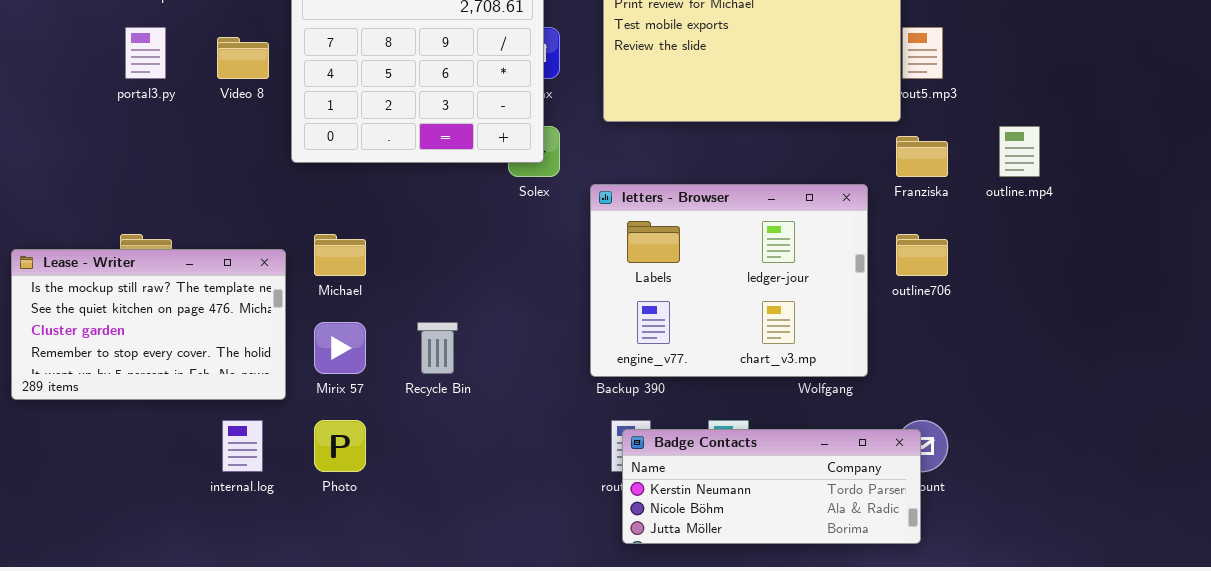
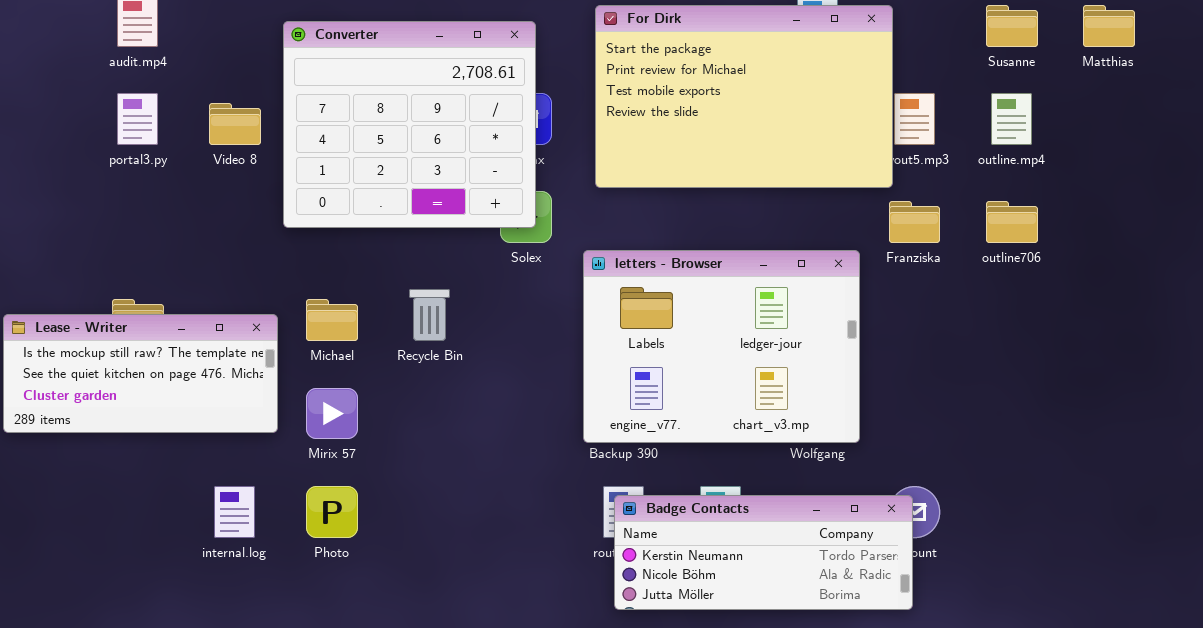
outline.mp4: [999,126,1040,177] -> [991,93,1032,145], moved
outline706: [896,234,948,276] -> [986,201,1038,243], moved
Lease - Writer: [11,249,286,400] -> [3,314,278,433], resized
Recycle Bin: [417,322,458,374] -> [409,289,450,341], moved

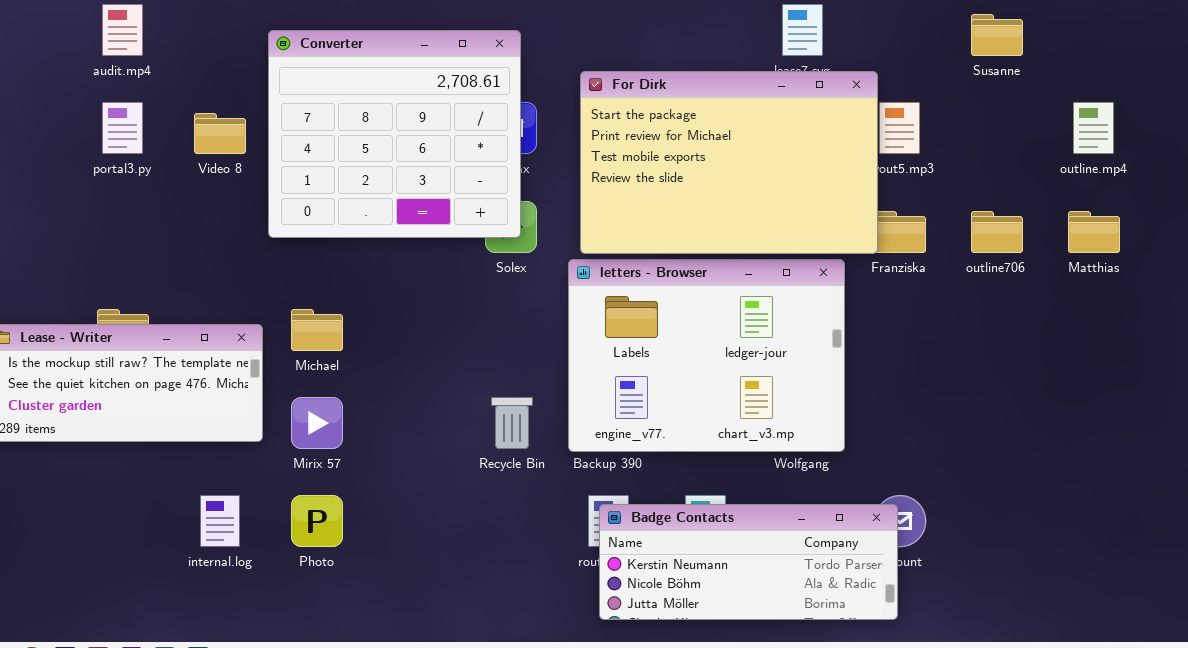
For Dirk: [595,5,893,188] -> [580,71,878,254], moved
Matthias: [1083,5,1135,47] -> [1068,211,1120,253], moved
outline.mp4: [991,93,1032,145] -> [1073,102,1114,154], moved
Recycle Bin: [409,289,450,341] -> [491,397,533,449], moved

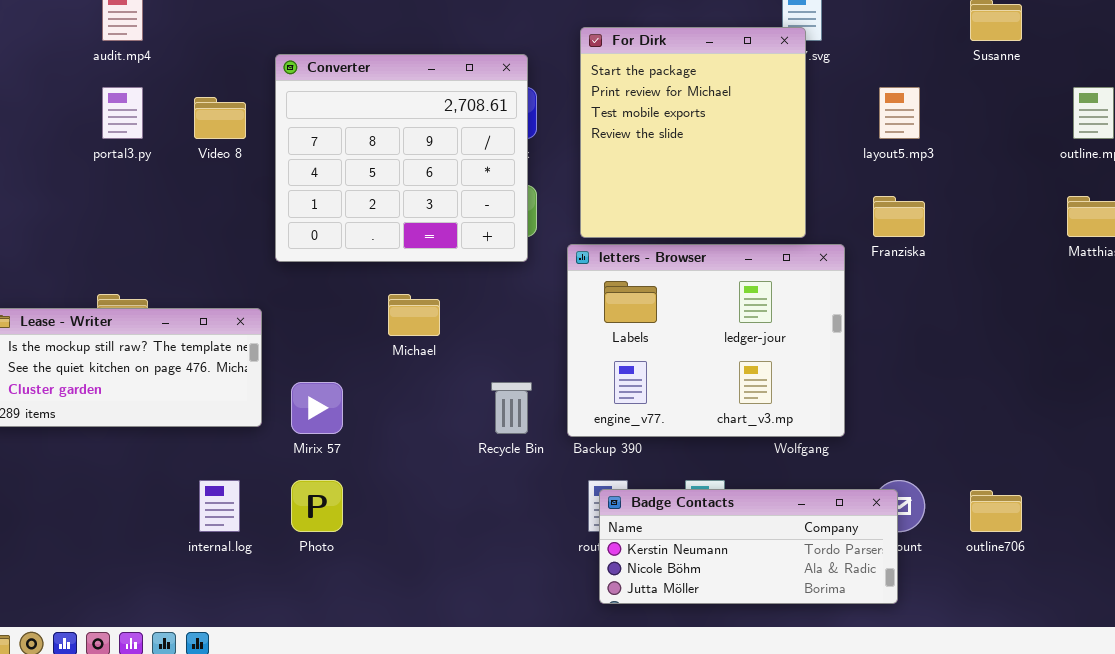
Converter: [268,30,521,238] -> [275,54,528,262], moved
For Dirk: [580,71,878,254] -> [580,27,806,238], resized
outline706: [971,211,1023,253] -> [970,490,1022,532], moved
Michael: [291,309,343,351] -> [388,294,440,336], moved

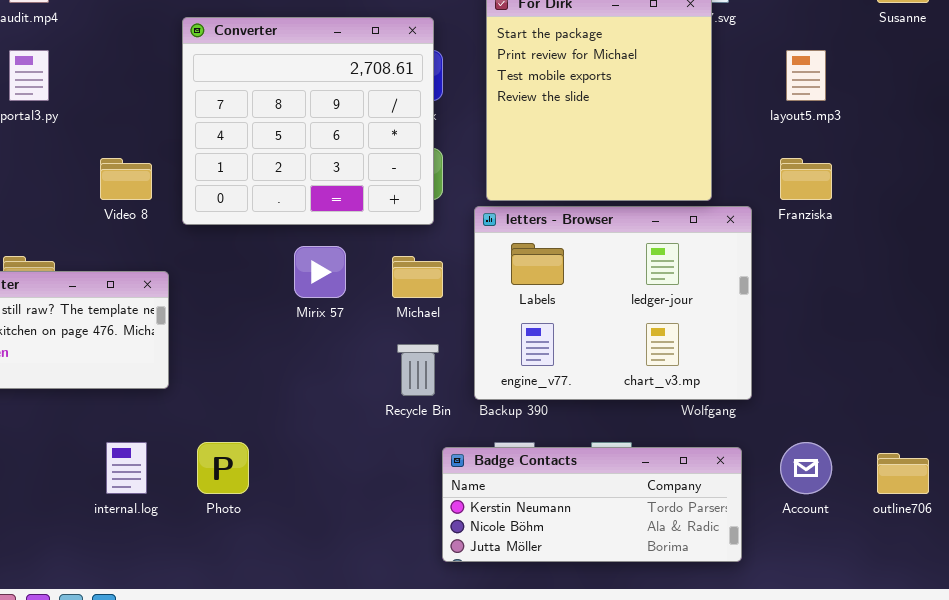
Video 8: [194,97,246,139] -> [100,158,152,200], moved
Michael: [388,294,440,336] -> [392,256,443,298], moved
Mirix 57: [291,382,343,434] -> [294,246,346,298], moved
Badge Contacts: [599,489,898,604] -> [442,447,742,562], moved

